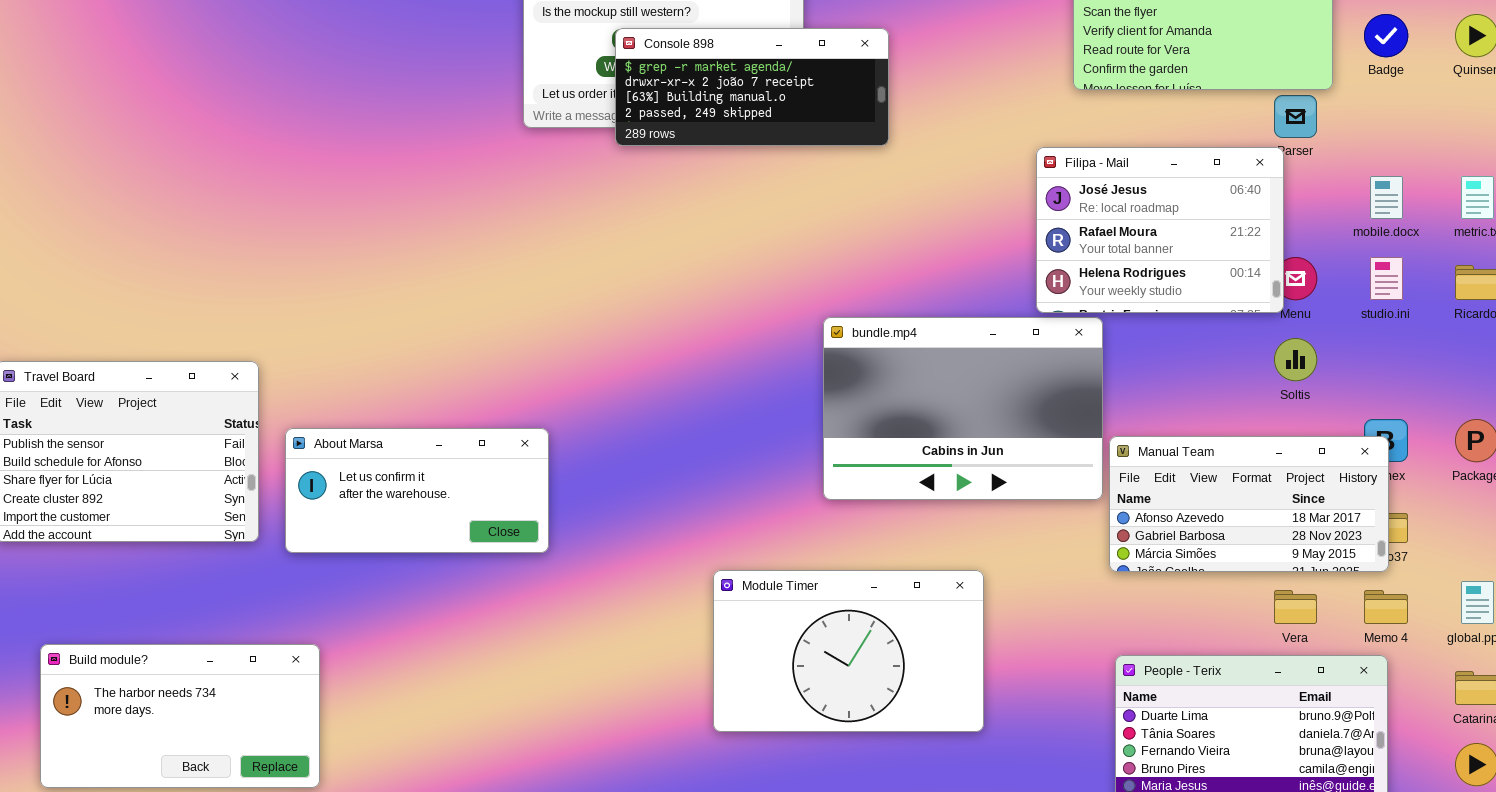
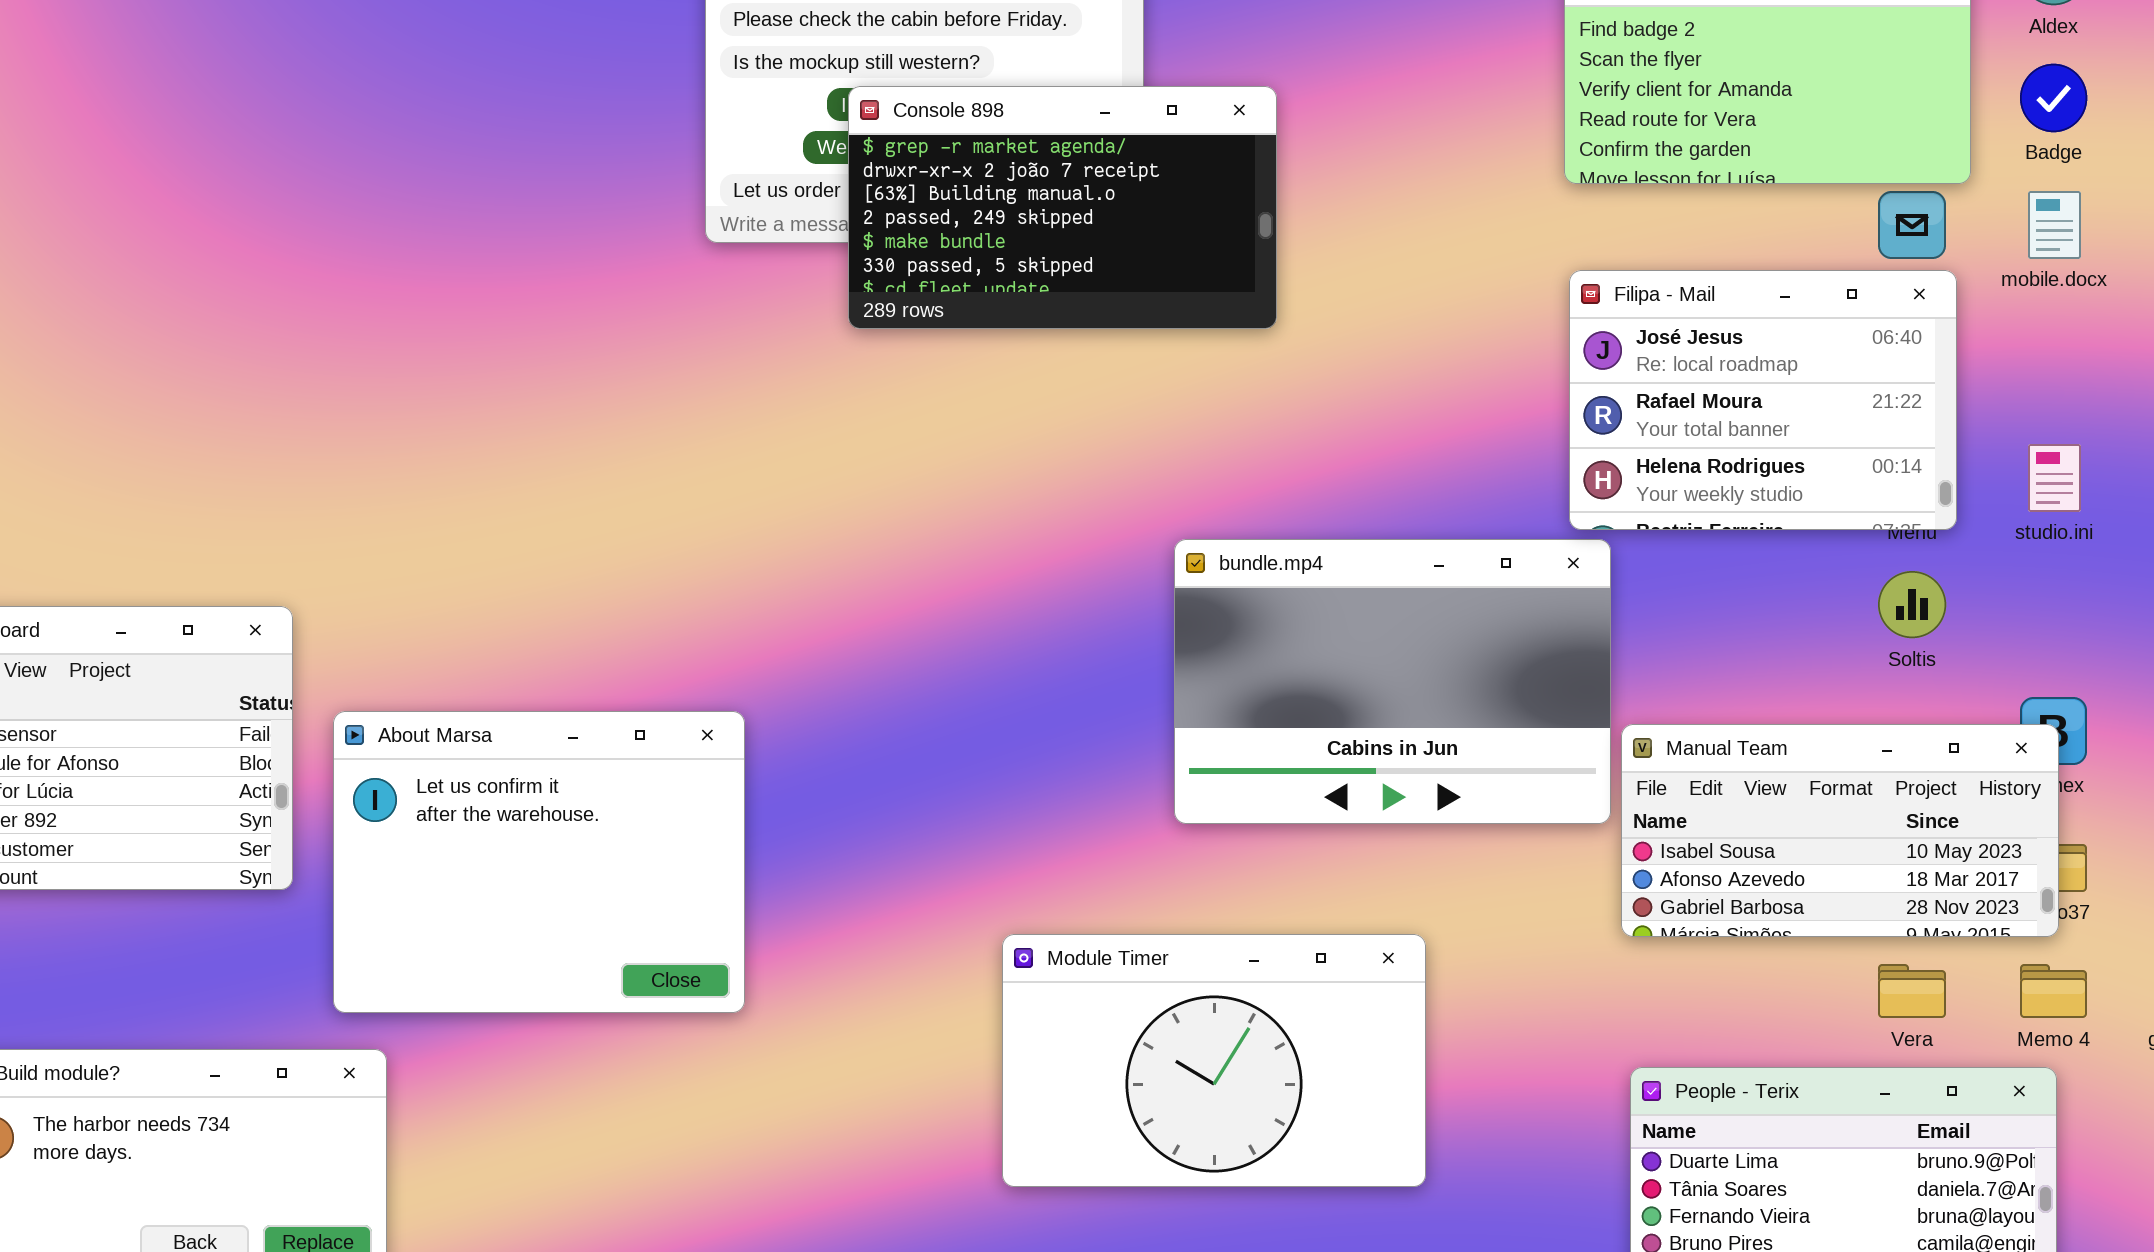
Console 898: [615,28,889,146] -> [848,86,1277,329], resized
Filipa - Mail: [1036,147,1284,313] -> [1569,270,1957,530], moved
mobile.docx: [1370,176,1403,219] -> [2028,191,2081,259], moved
About Marsa: [285,428,549,553] -> [333,711,745,1013], resized
Manual Team: [1109,436,1389,572] -> [1621,724,2059,937], scrolled up 1 row

